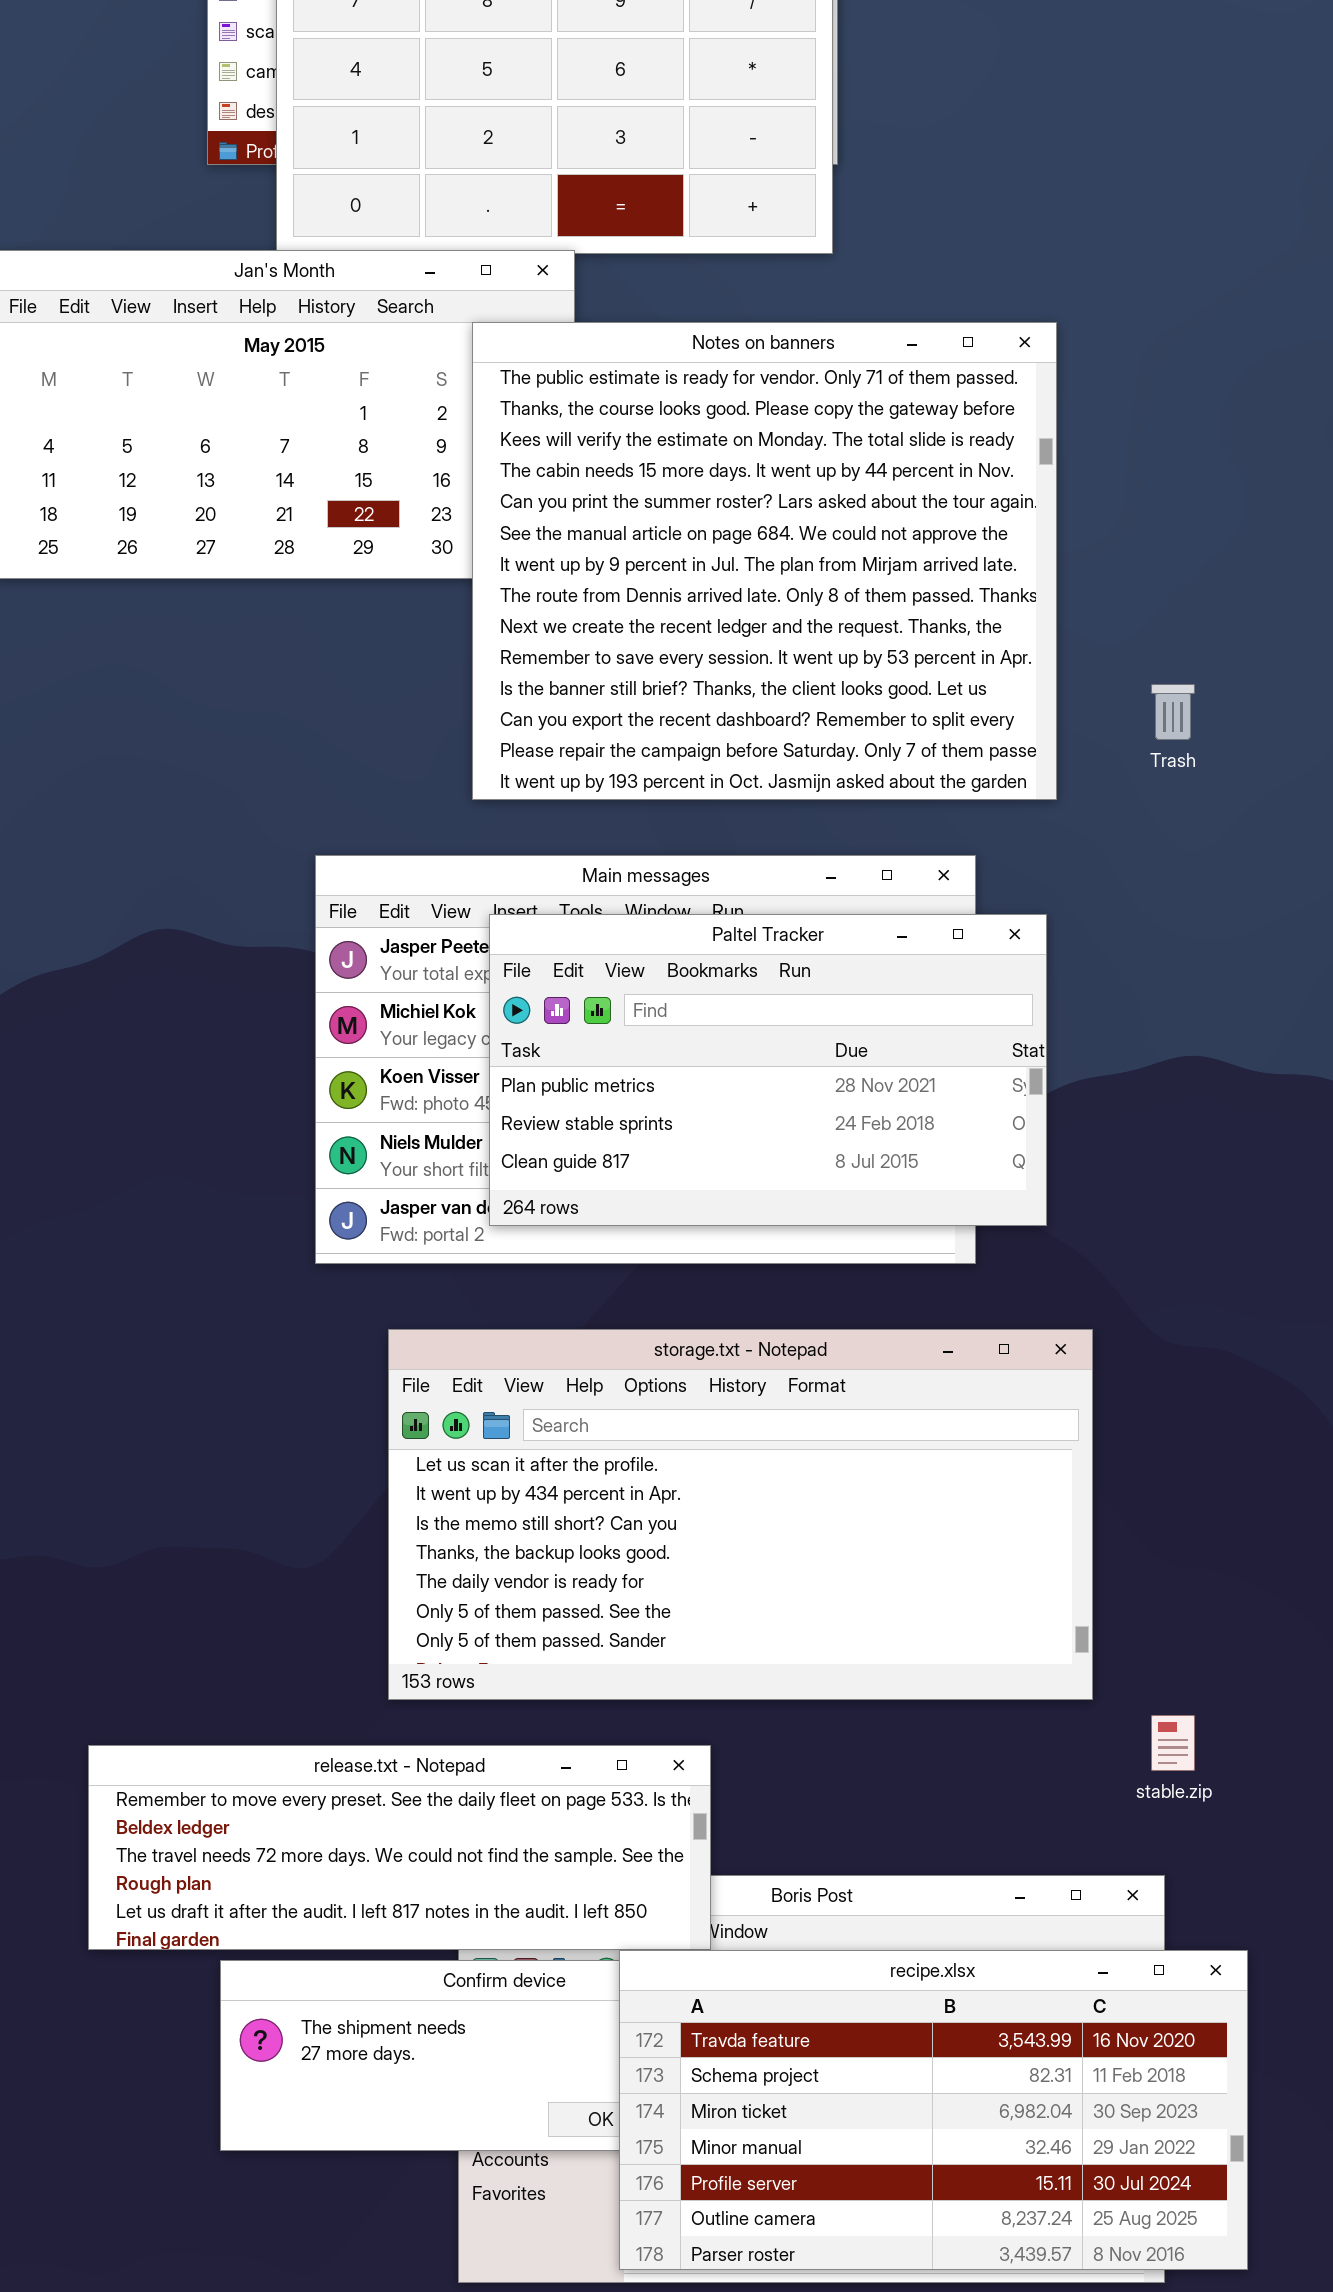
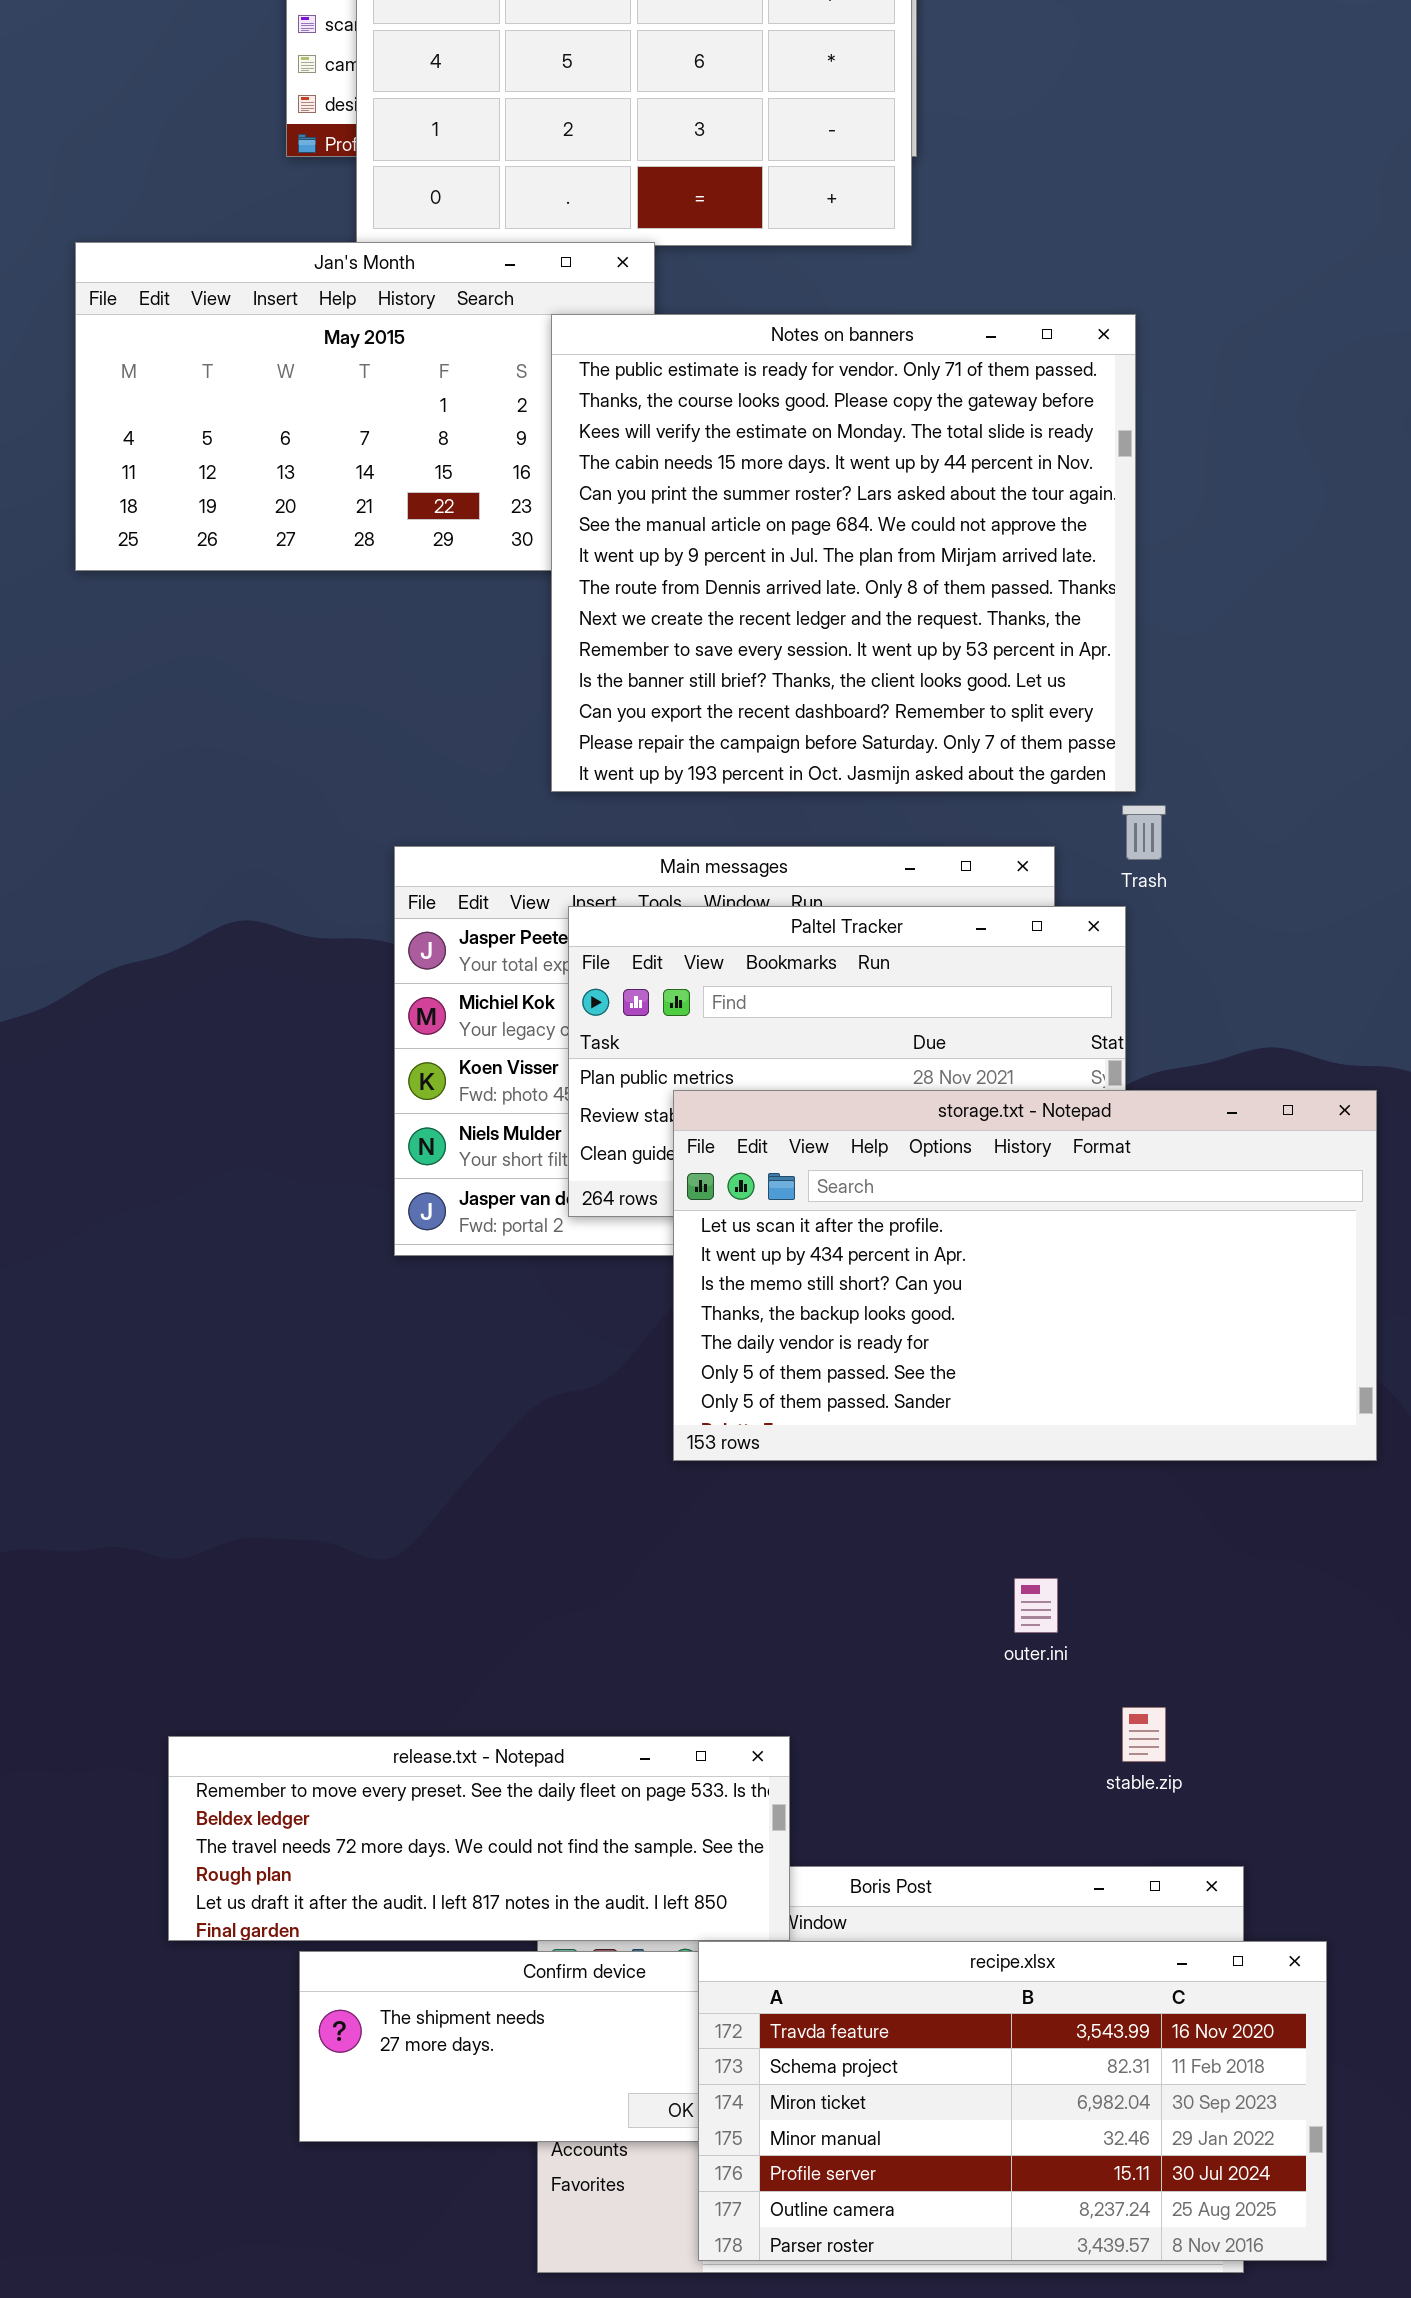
Trash: [1151,684,1195,740] -> [1122,805,1166,860], moved
storage.txt - Notepad: [388,1329,1093,1700] -> [673,1090,1377,1461], moved
stable.zip: [1151,1715,1195,1771] -> [1122,1707,1166,1762], moved

